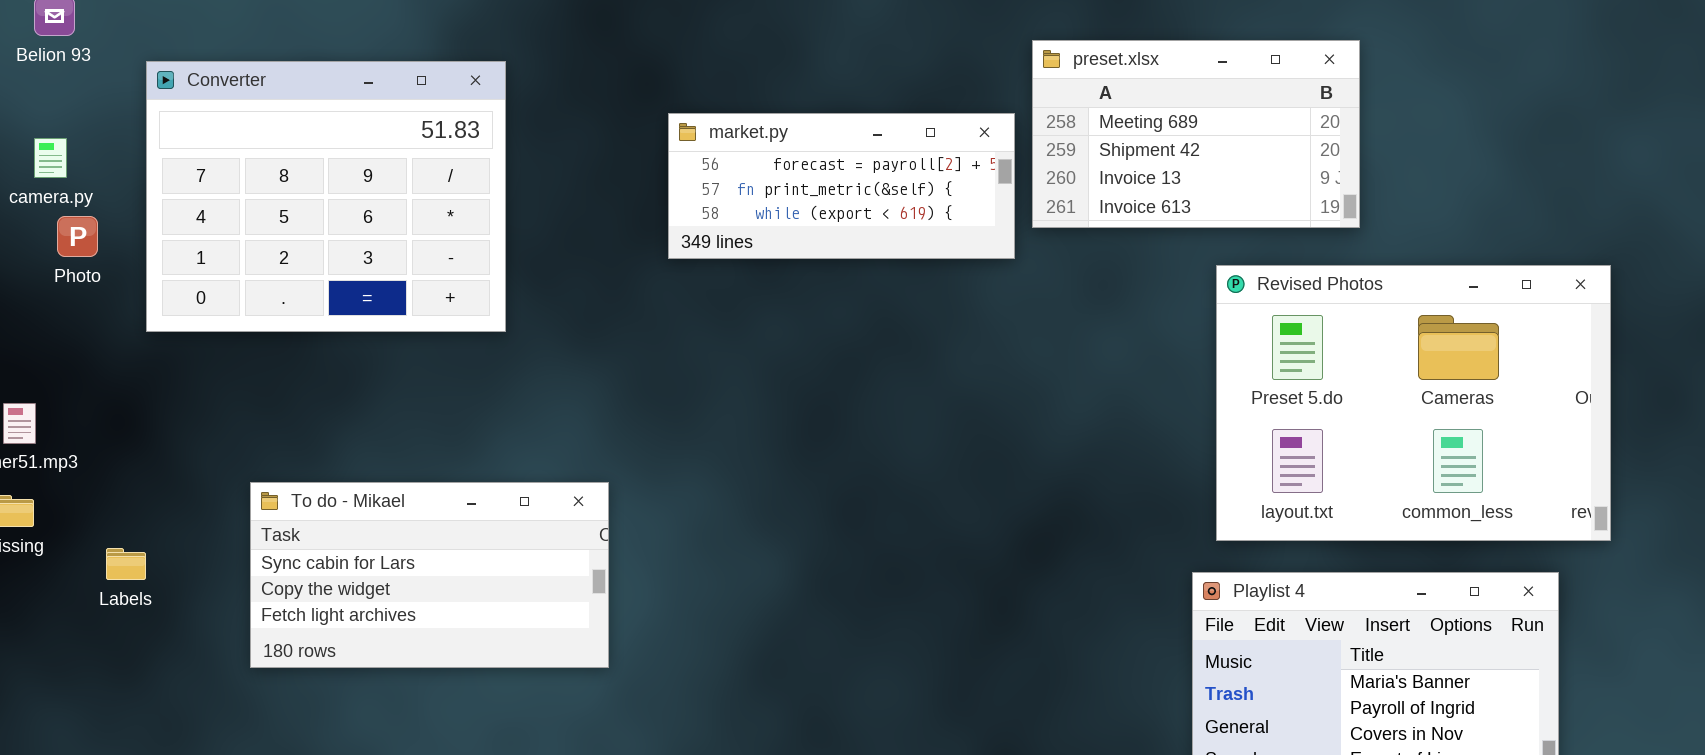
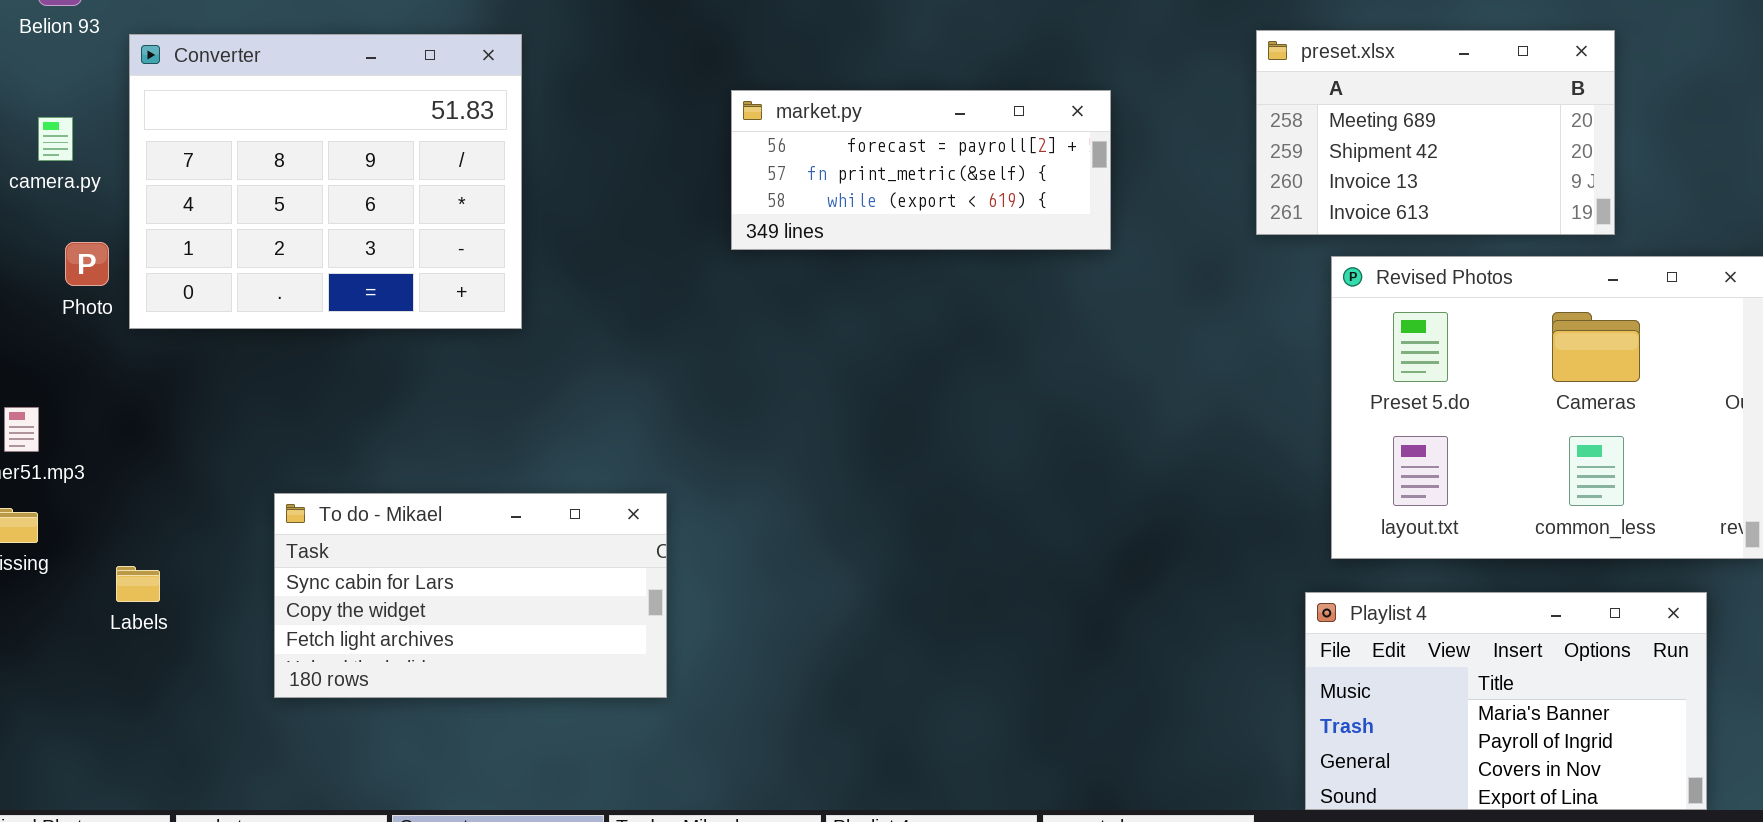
preset.xlsx: [1032,40,1360,228] -> [1256,30,1615,235], moved
Converter: [146,61,506,332] -> [129,34,522,329], moved
Photo: [57,216,98,257] -> [65,242,109,286], moved

